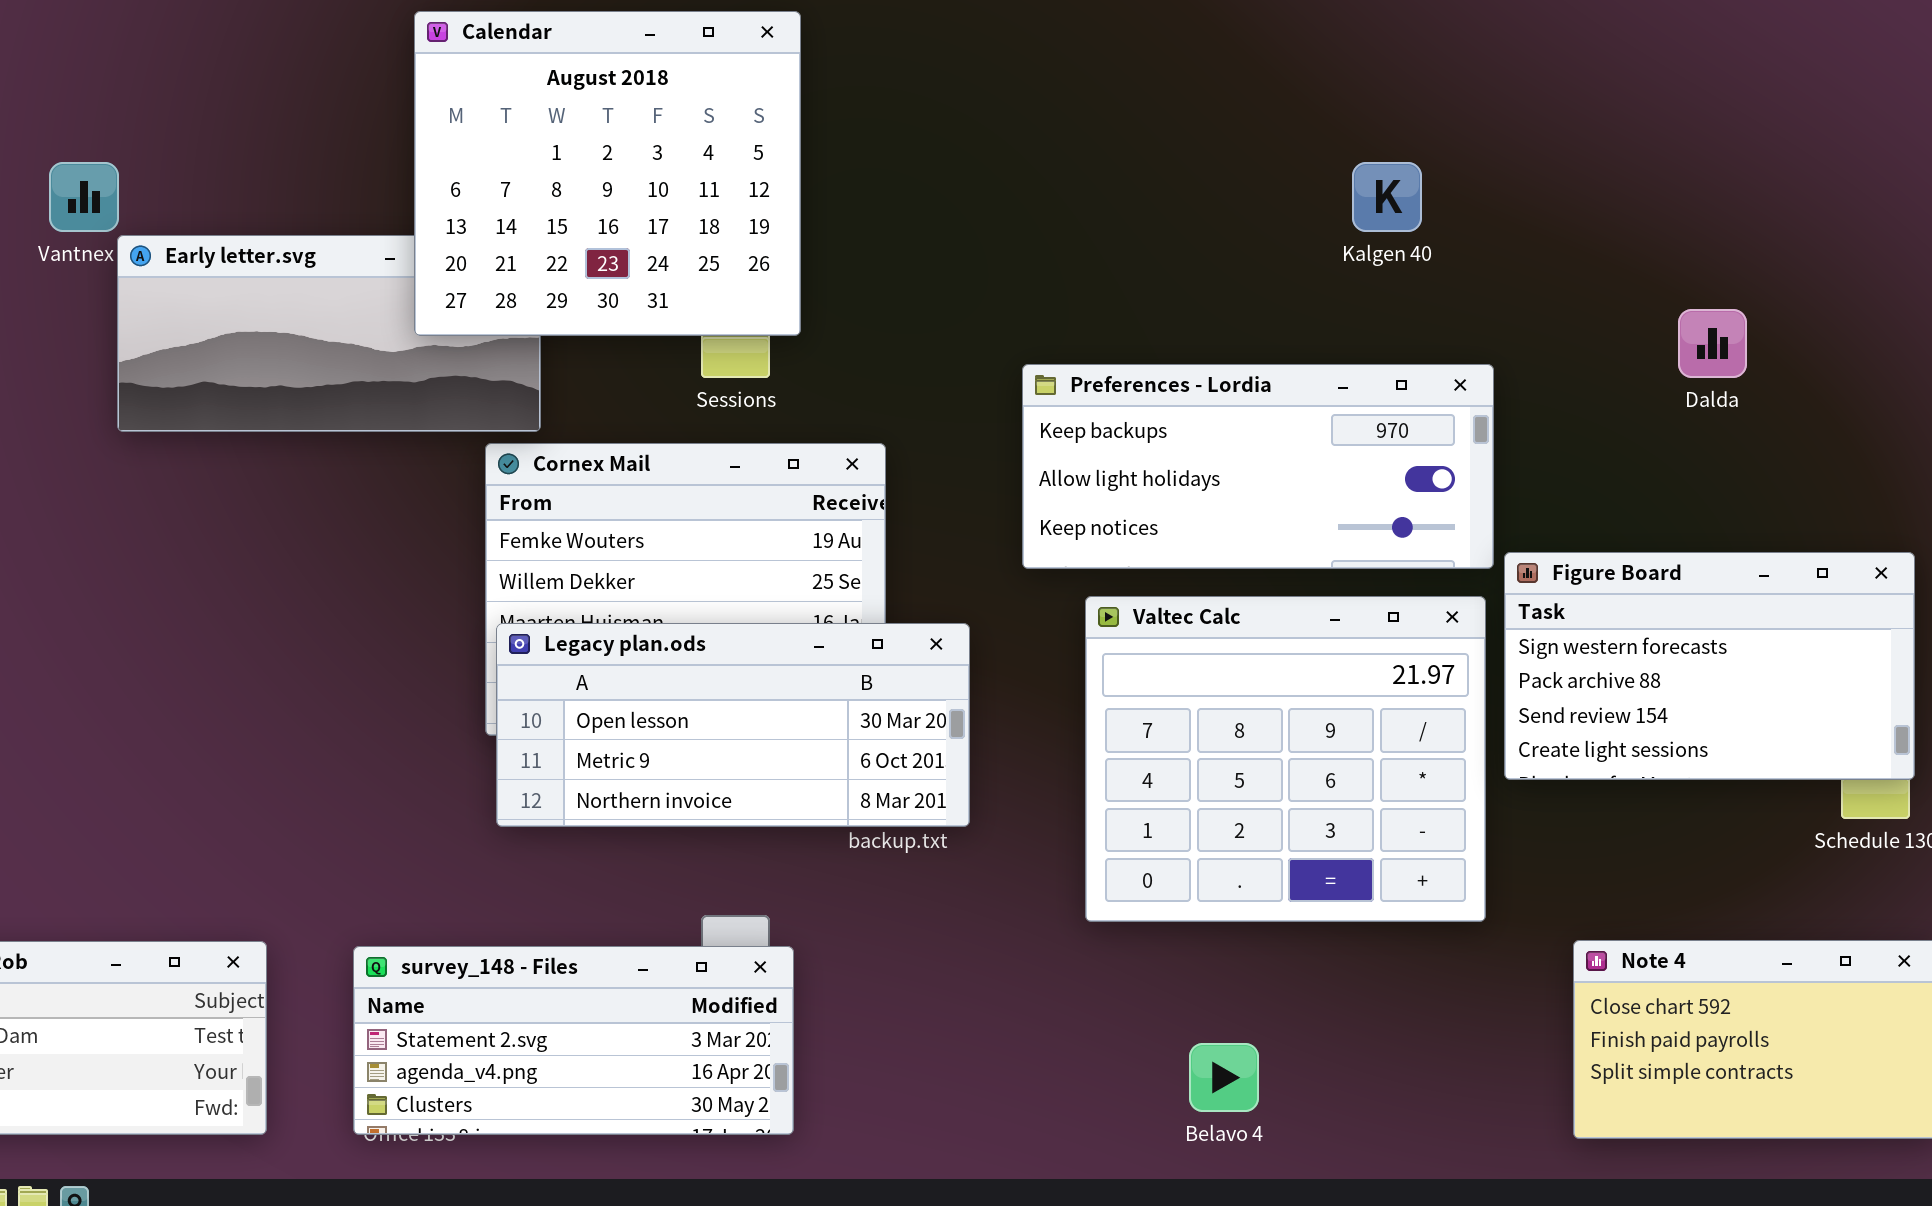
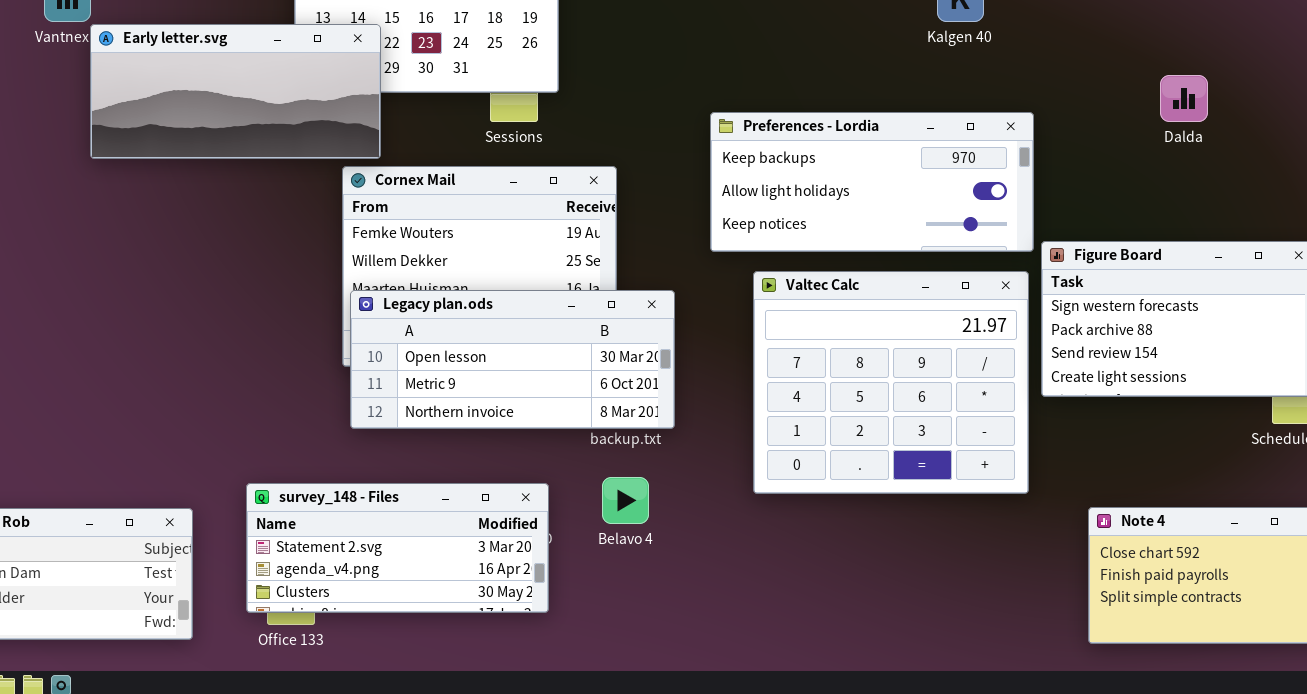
Early letter.svg: [117,235,541,432] -> [90,24,381,159], raised
survey_148 - Files: [353,946,794,1135] -> [246,483,549,613], moved
Belavo 4: [1189,1043,1259,1112] -> [602,477,649,524], moved

